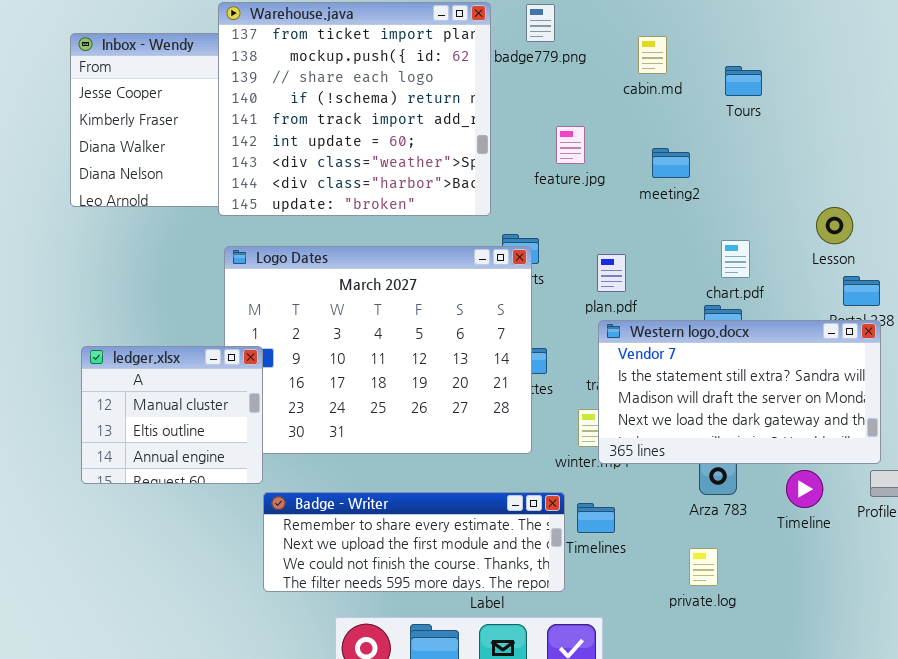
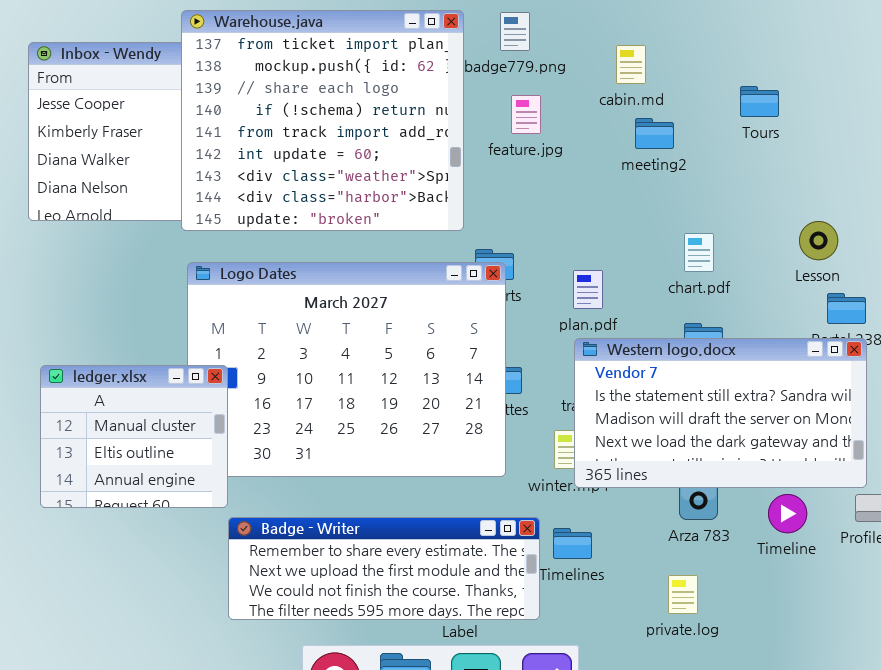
Tours: [725,66,762,96] -> [740,86,779,117], moved
feature.jpg: [556,126,585,164] -> [511,95,541,134], moved
meeting2: [652,148,690,178] -> [635,118,674,149], moved
chart.pdf: [721,240,750,278] -> [684,233,714,272], moved

